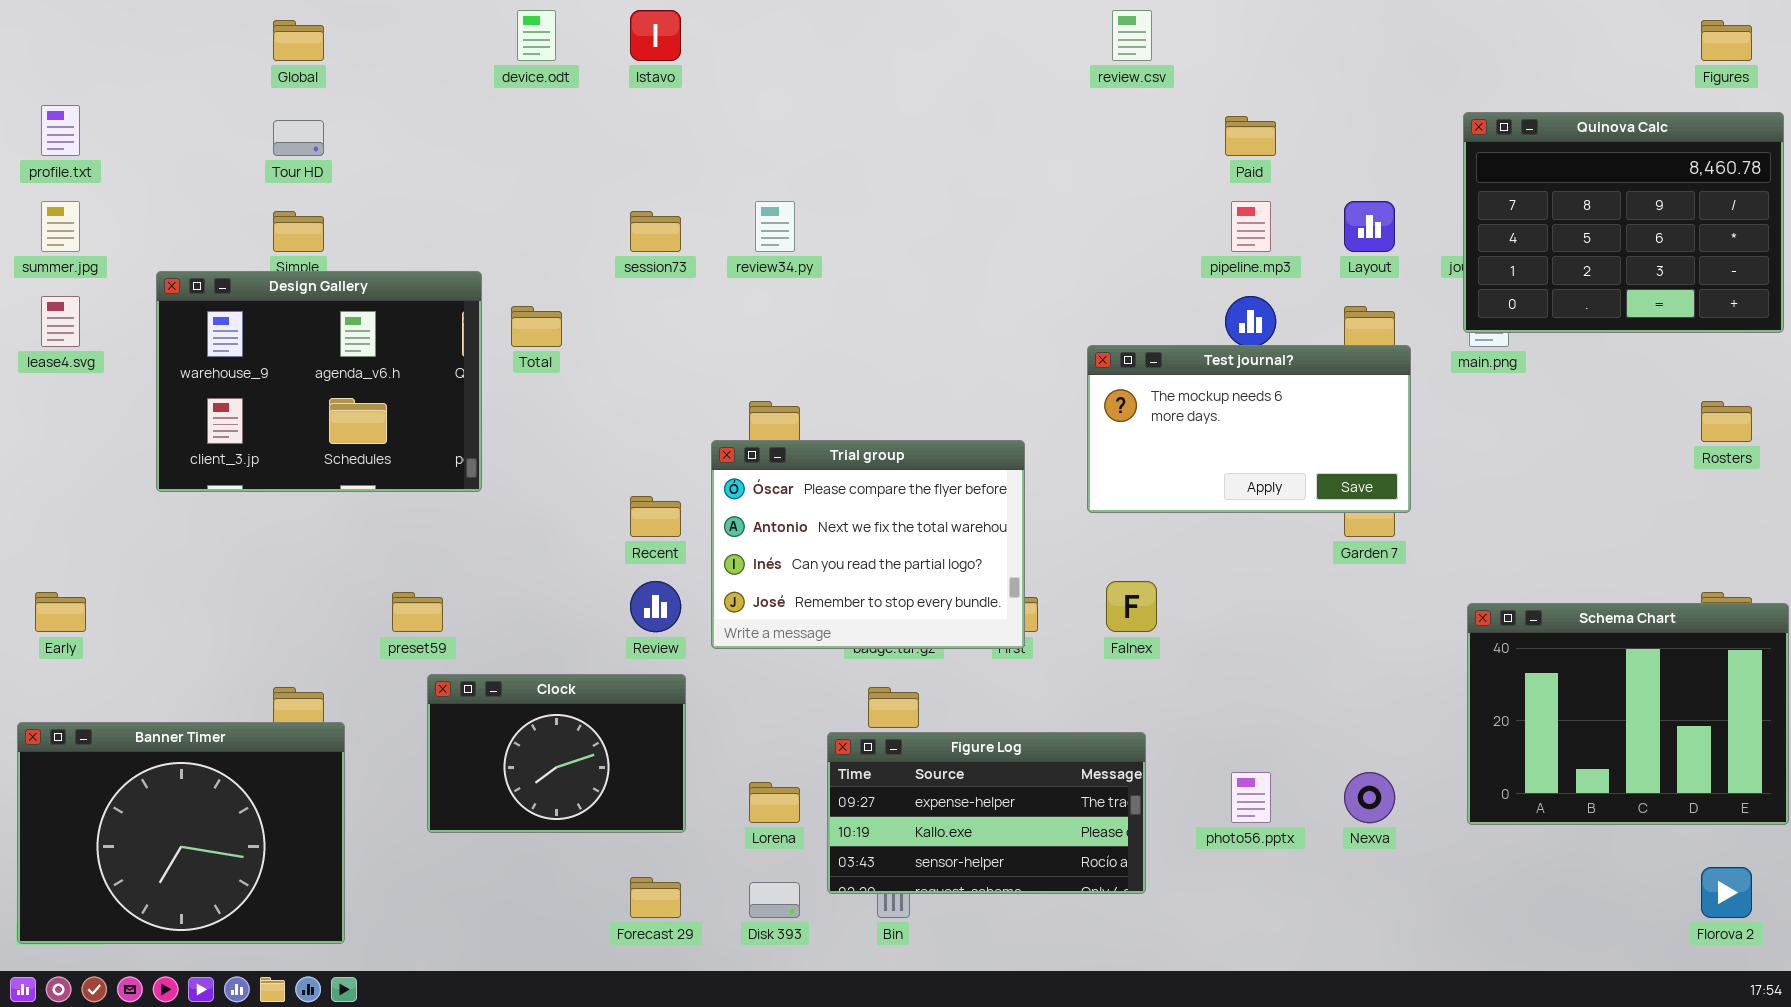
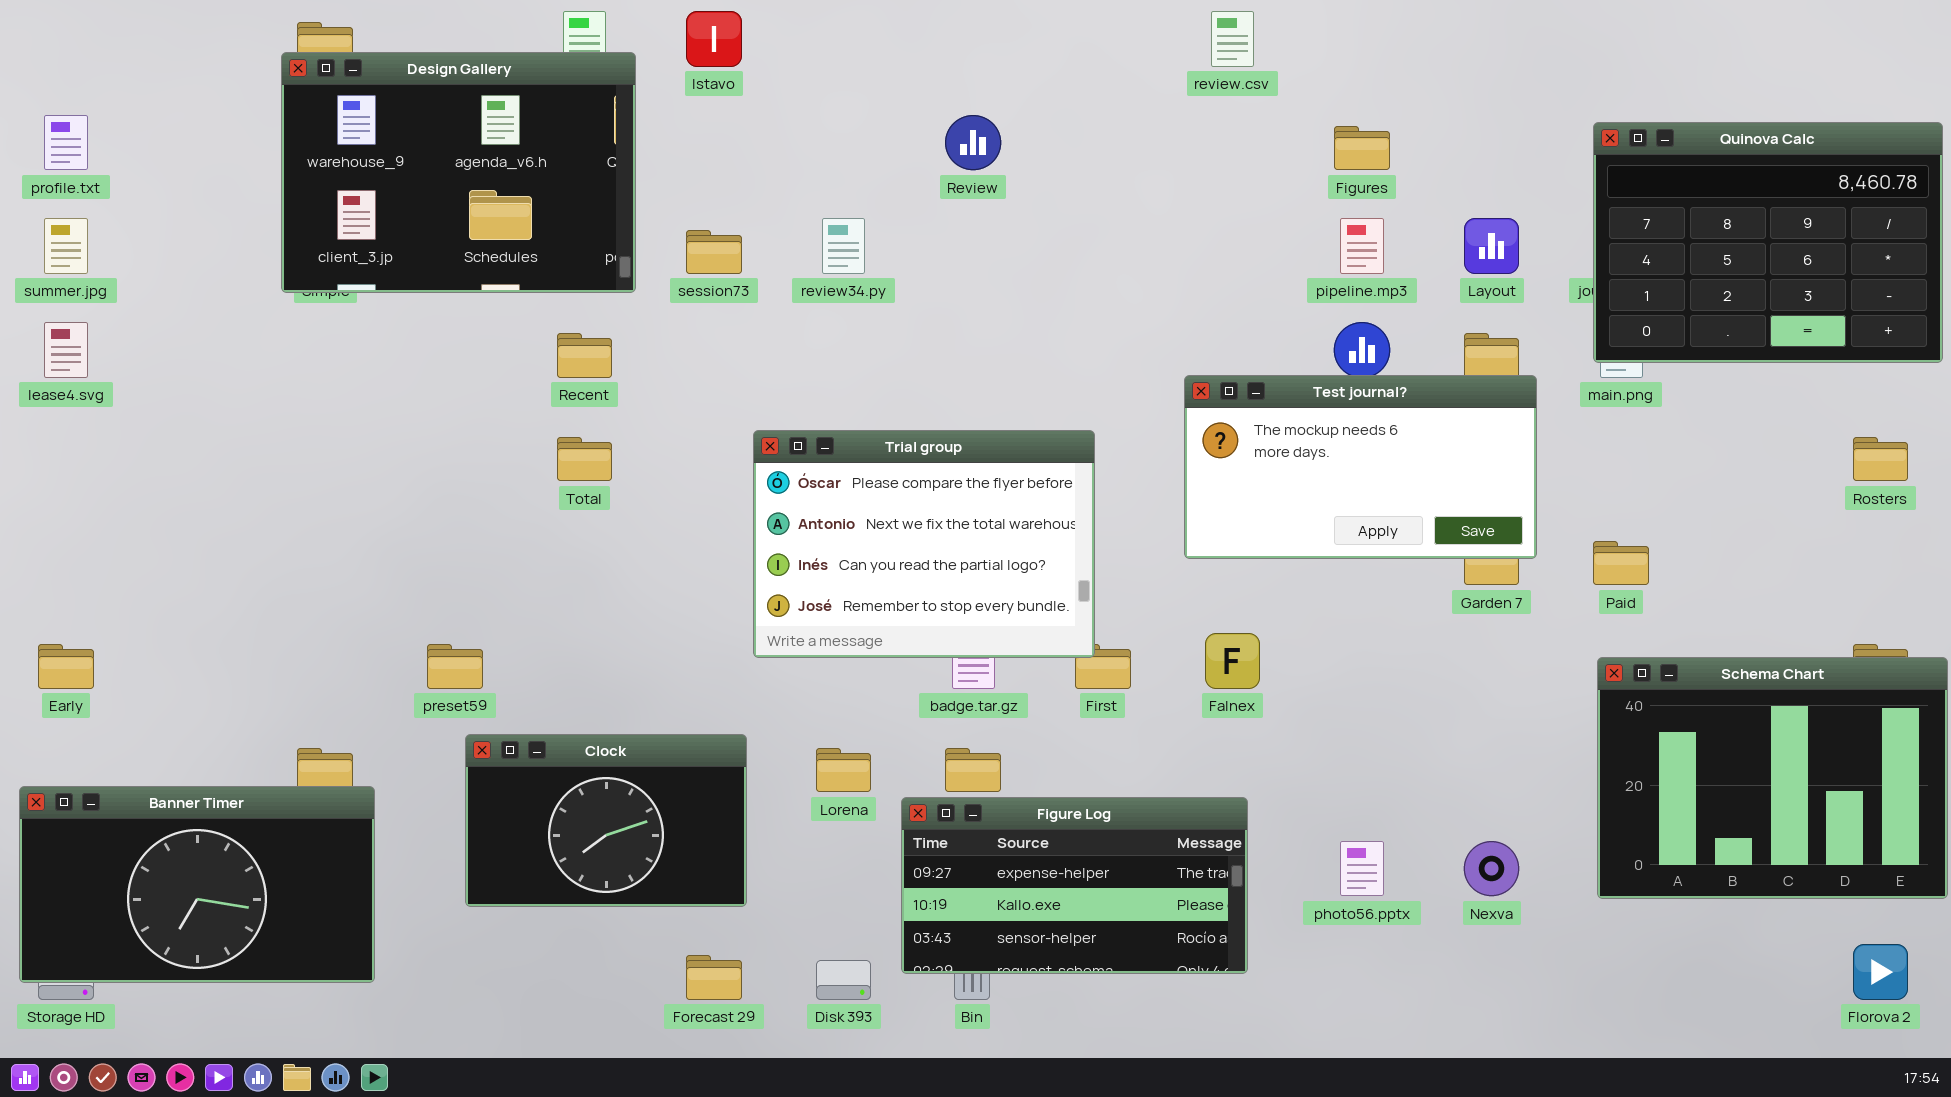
Figures: [1701,20,1752,61] -> [1334,126,1390,170], moved
Paid: [1225,116,1276,156] -> [1593,541,1649,585], moved
Design Gallery: [156,271,482,492] -> [281,52,636,293], moved
Total: [511,306,562,347] -> [557,437,612,481], moved
Trial group: [711,440,1025,649] -> [753,430,1095,658], moved
Recent: [630,496,681,537] -> [557,333,612,378], moved
Review: [630,581,681,632] -> [945,115,1001,170], moved
Banner Timer: [17,722,345,944] -> [19,786,375,983], resized
Lorena: [749,782,800,823] -> [816,748,871,792], moved

